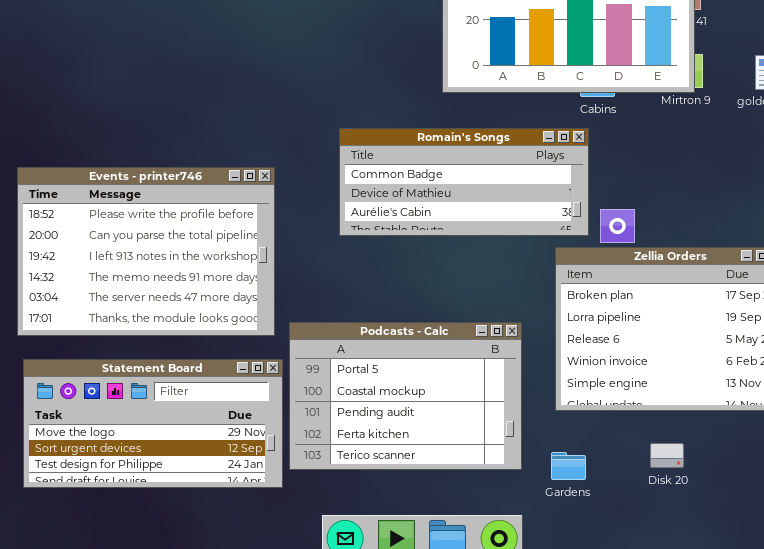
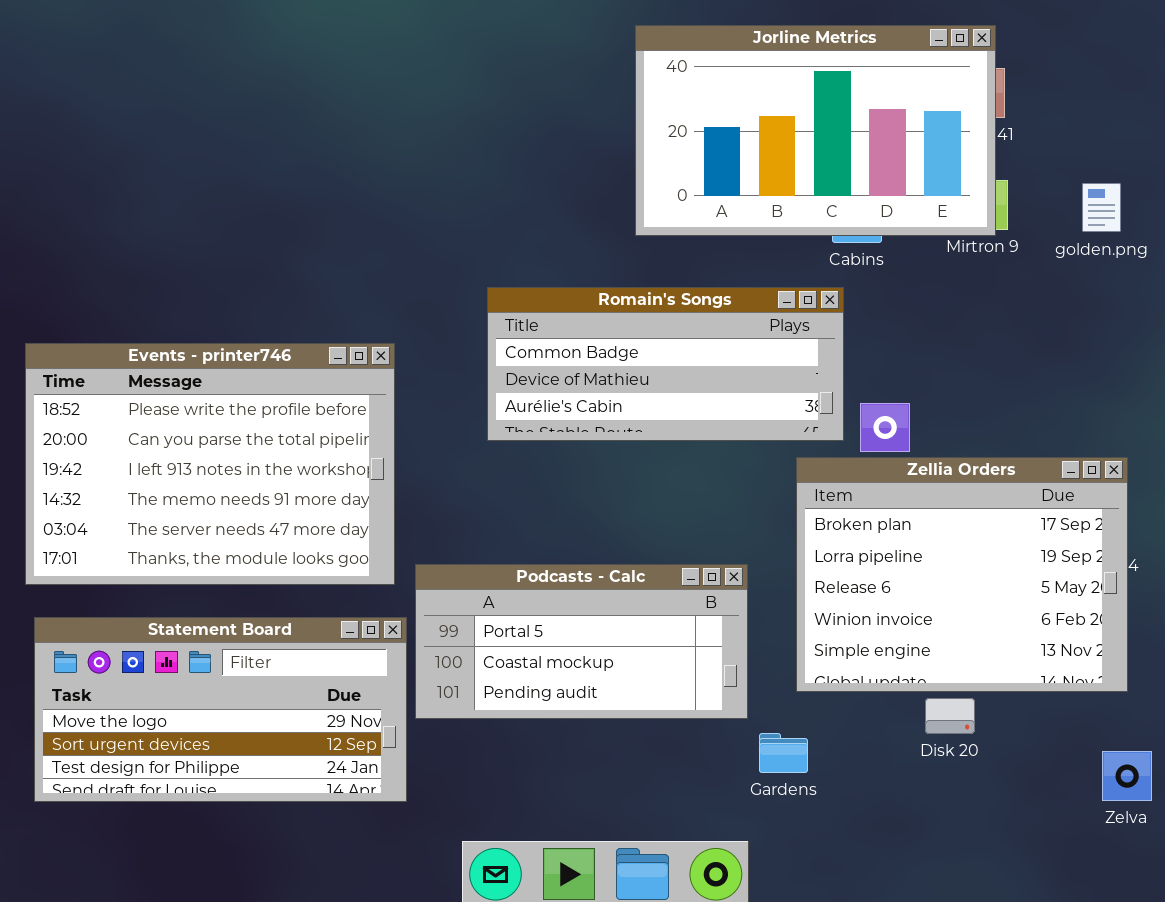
Podcasts - Calc: [289,322,522,470] -> [415,564,748,719], resized
Disk 20: [650,443,684,468] -> [925,698,975,734], moved
Gardens: [551,452,586,480] -> [759,733,808,773], moved

